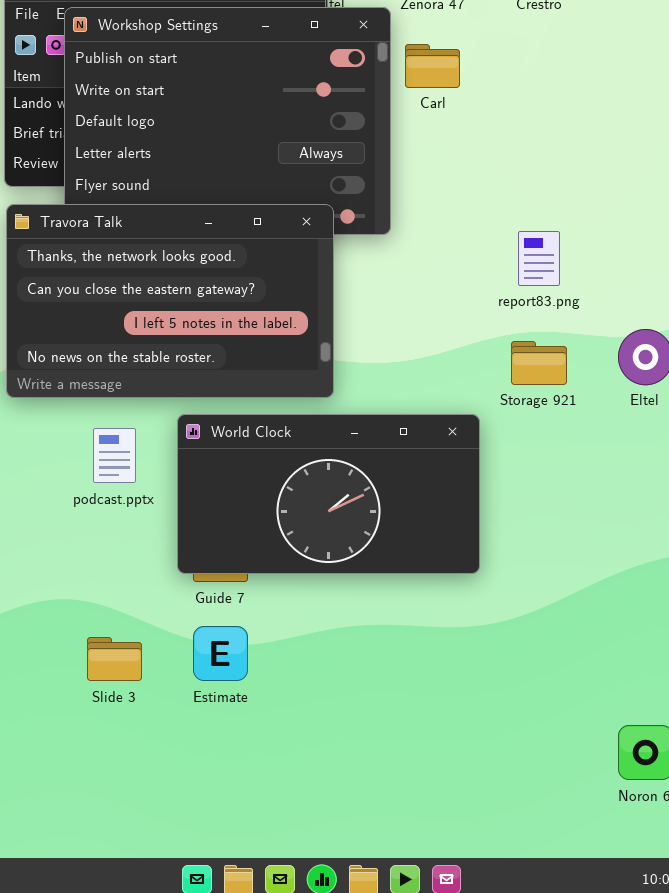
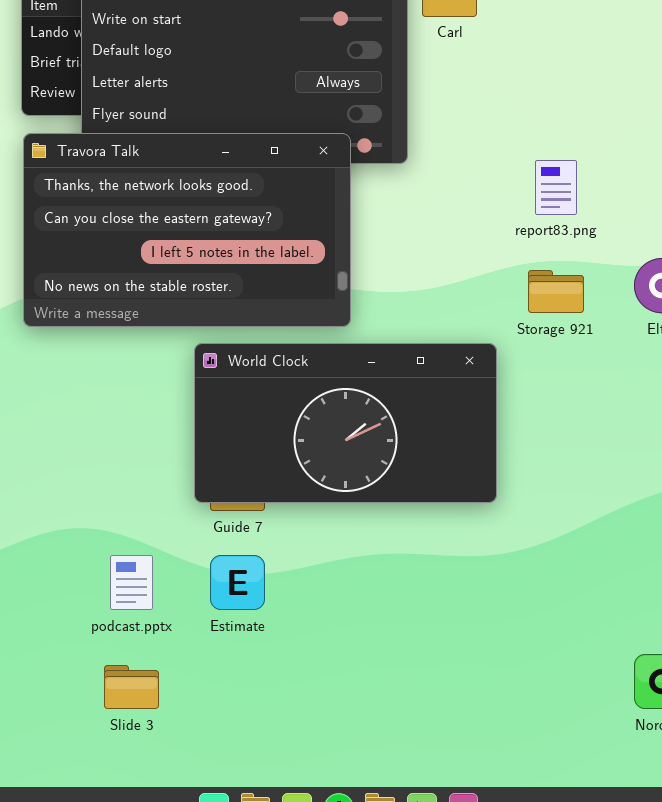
podcast.pptx: [93,428,136,483] -> [110,555,153,610], moved
Slide 3: [87,637,142,681] -> [104,665,159,709], moved

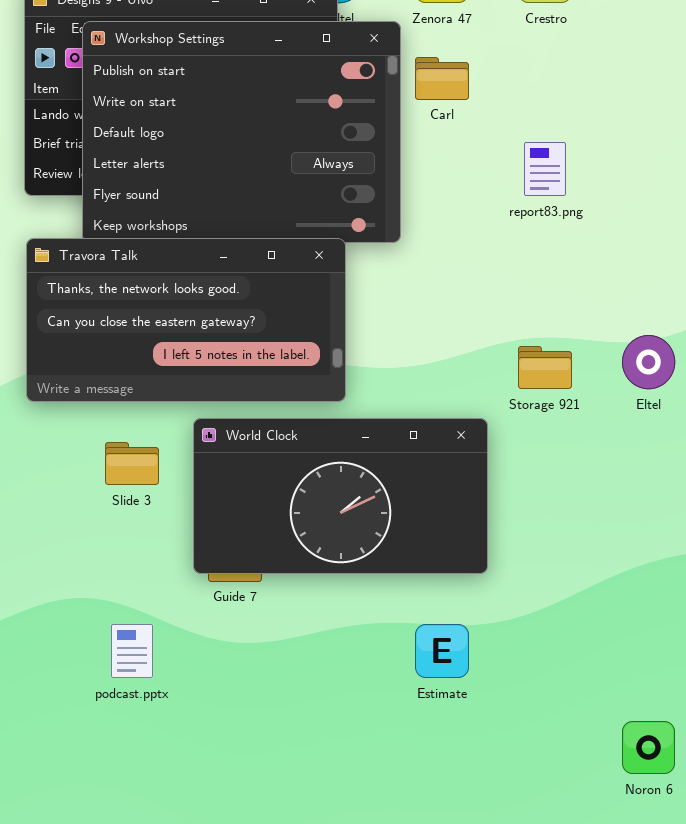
Travora Talk: [23,133,351,327] -> [26,238,346,402], resized
report83.png: [535,160,577,215] -> [524,142,566,196], moved
Estimate: [210,555,265,610] -> [415,624,469,678], moved
Slide 3: [104,665,159,709] -> [105,442,159,485], moved

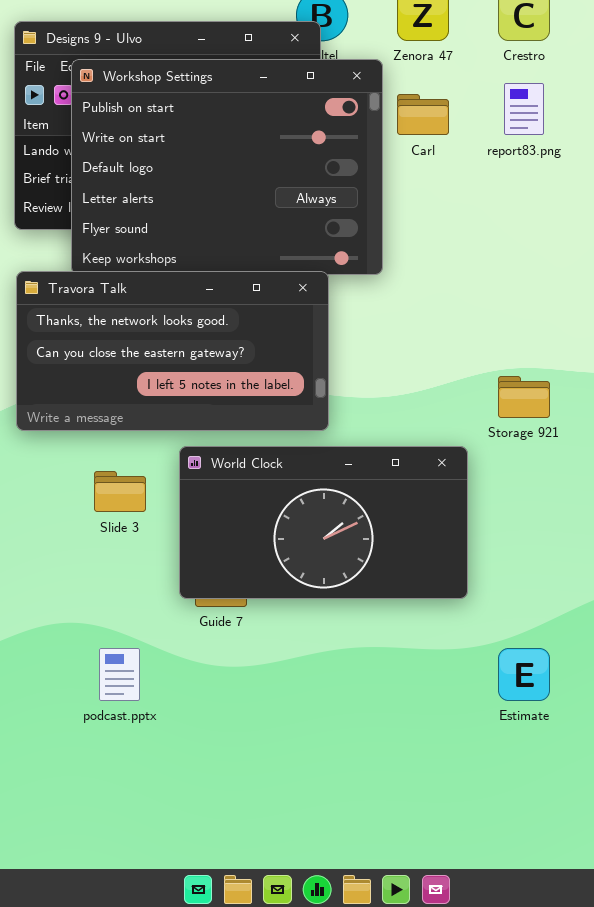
report83.png: [524,142,566,196] -> [504,83,544,135], moved
Estimate: [415,624,469,678] -> [498,648,550,701], moved

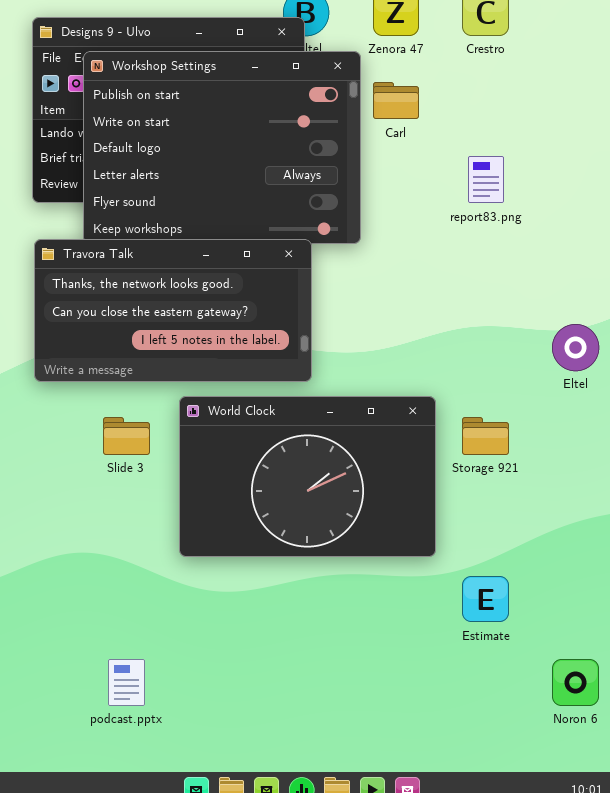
report83.png: [504,83,544,135] -> [468,156,504,203], moved
Storage 921: [498,376,550,418] -> [462,417,509,455], moved
World Clock: [179,446,468,599] -> [179,396,436,557], resized
podcast.pptx: [99,648,140,701] -> [108,659,145,706], moved

